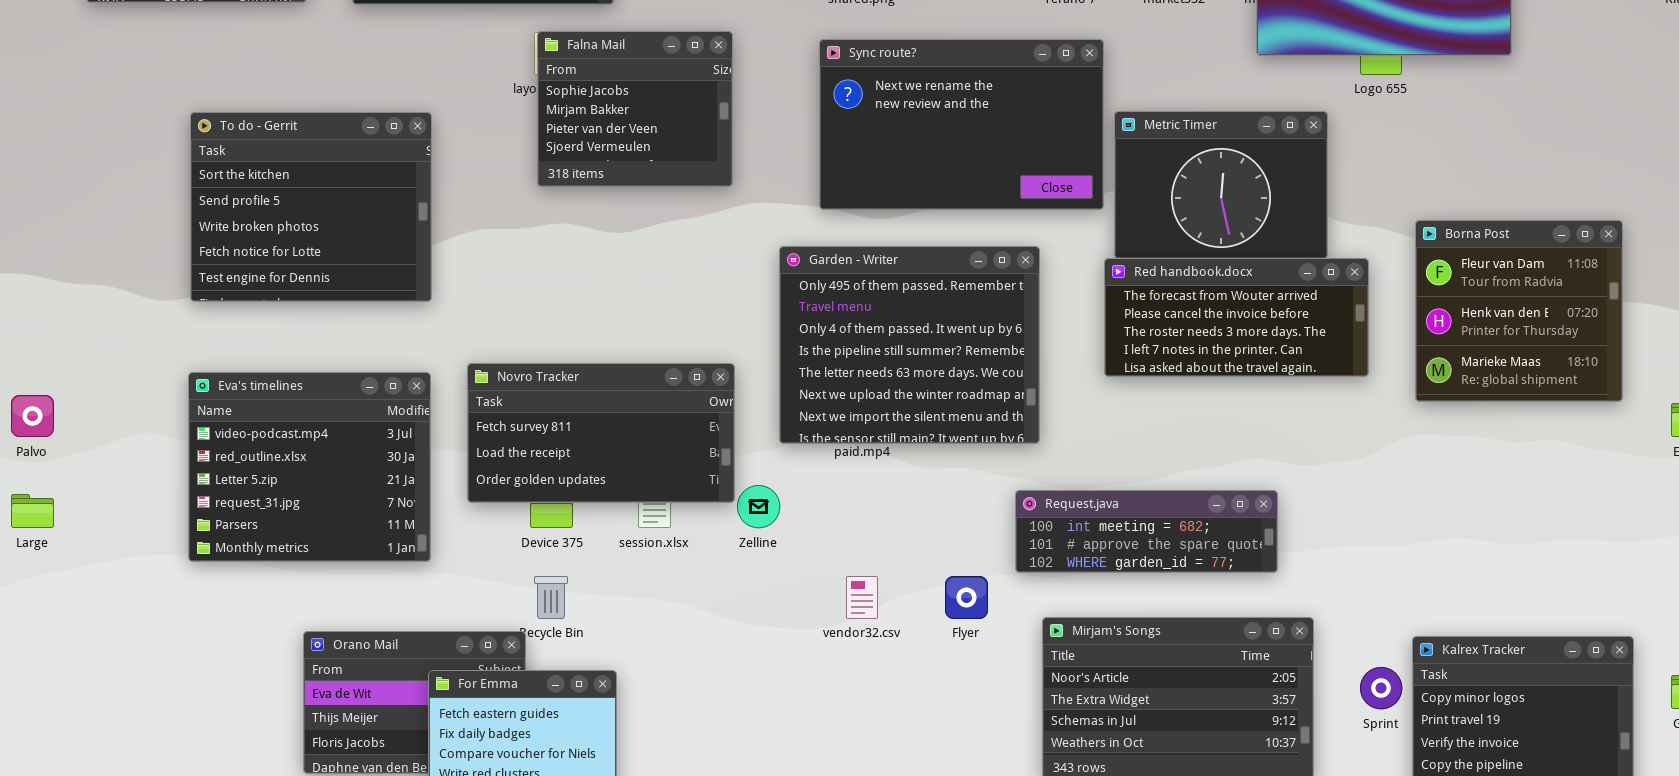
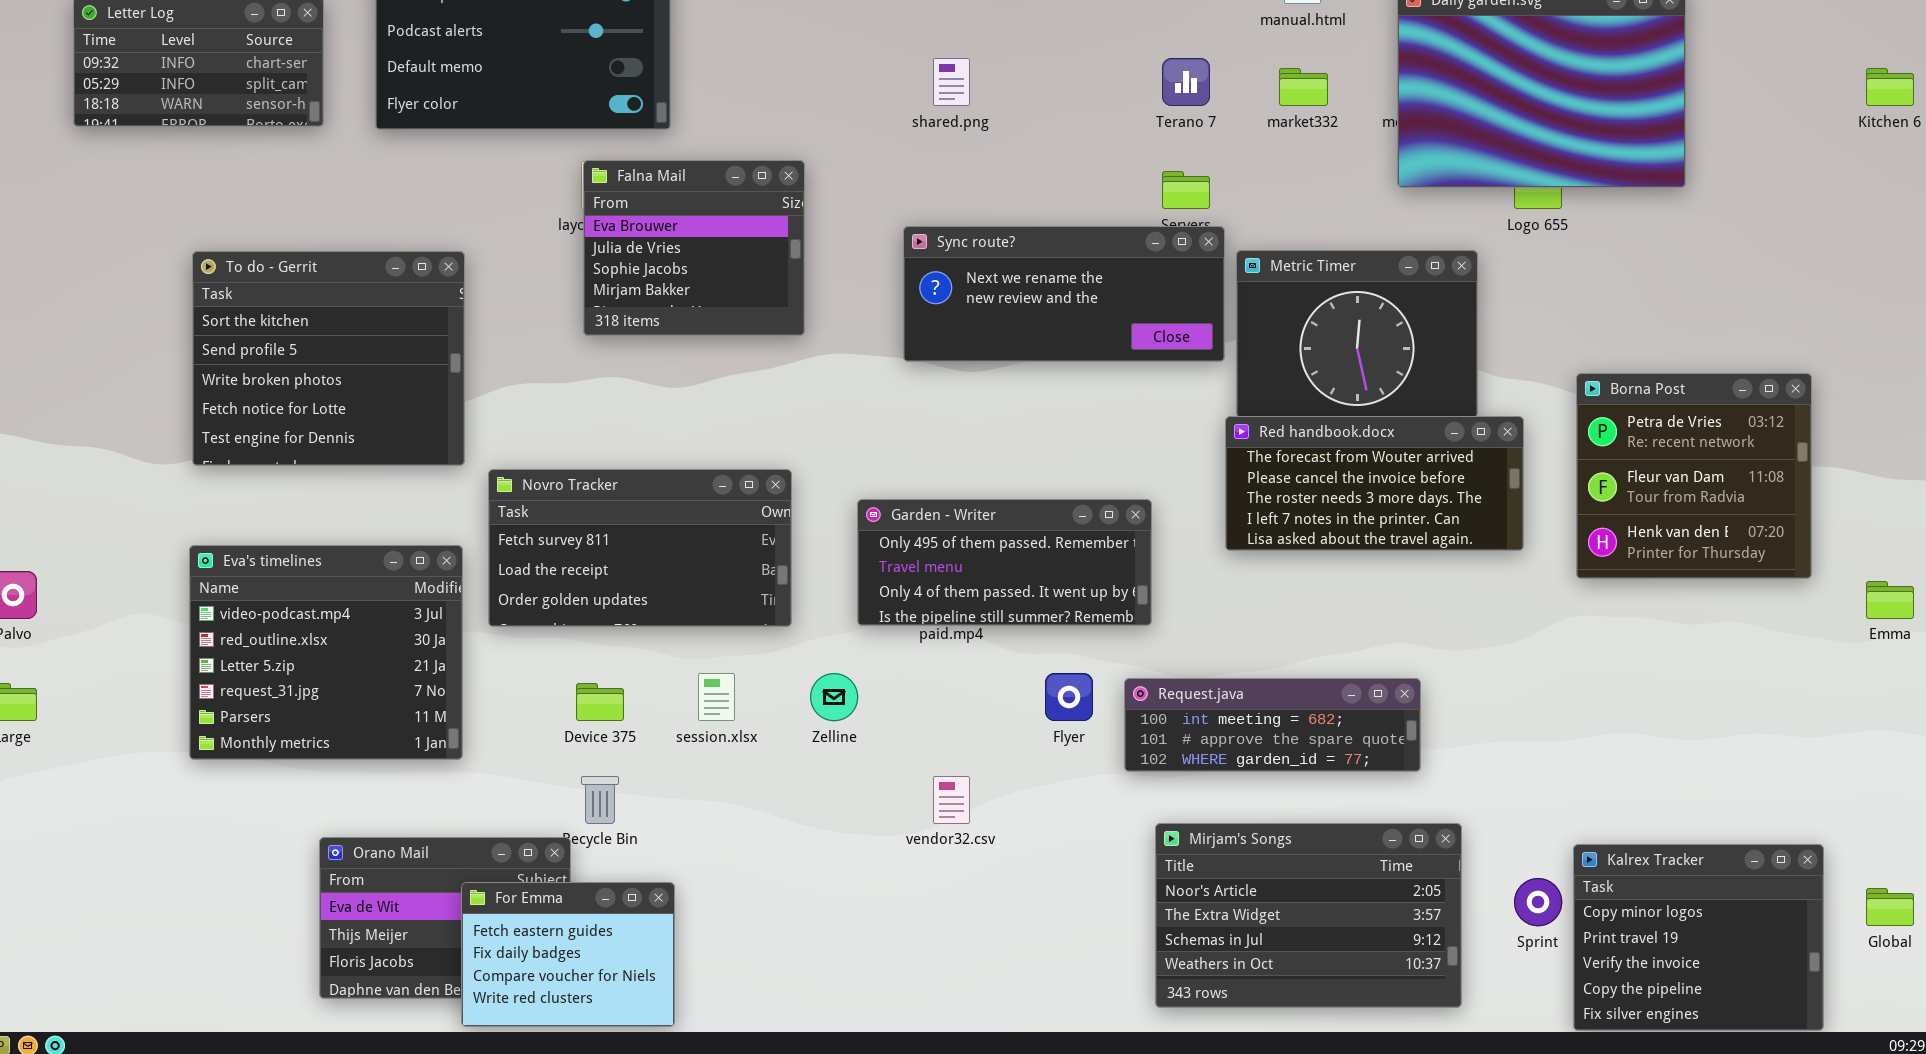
Falna Mail: [537,31,733,187] -> [583,160,805,336], scrolled up 2 rows
Sync route?: [819,39,1104,210] -> [903,226,1225,362], resized
Borna Post: [1415,220,1623,402] -> [1576,373,1812,579], scrolled up 1 row
Garden - Writer: [779,246,1040,444] -> [857,499,1152,626], resized
Novro Tracker: [467,363,735,503] -> [488,469,792,627], moved
Flyer: [945,576,988,619] -> [1045,673,1093,721], moved

